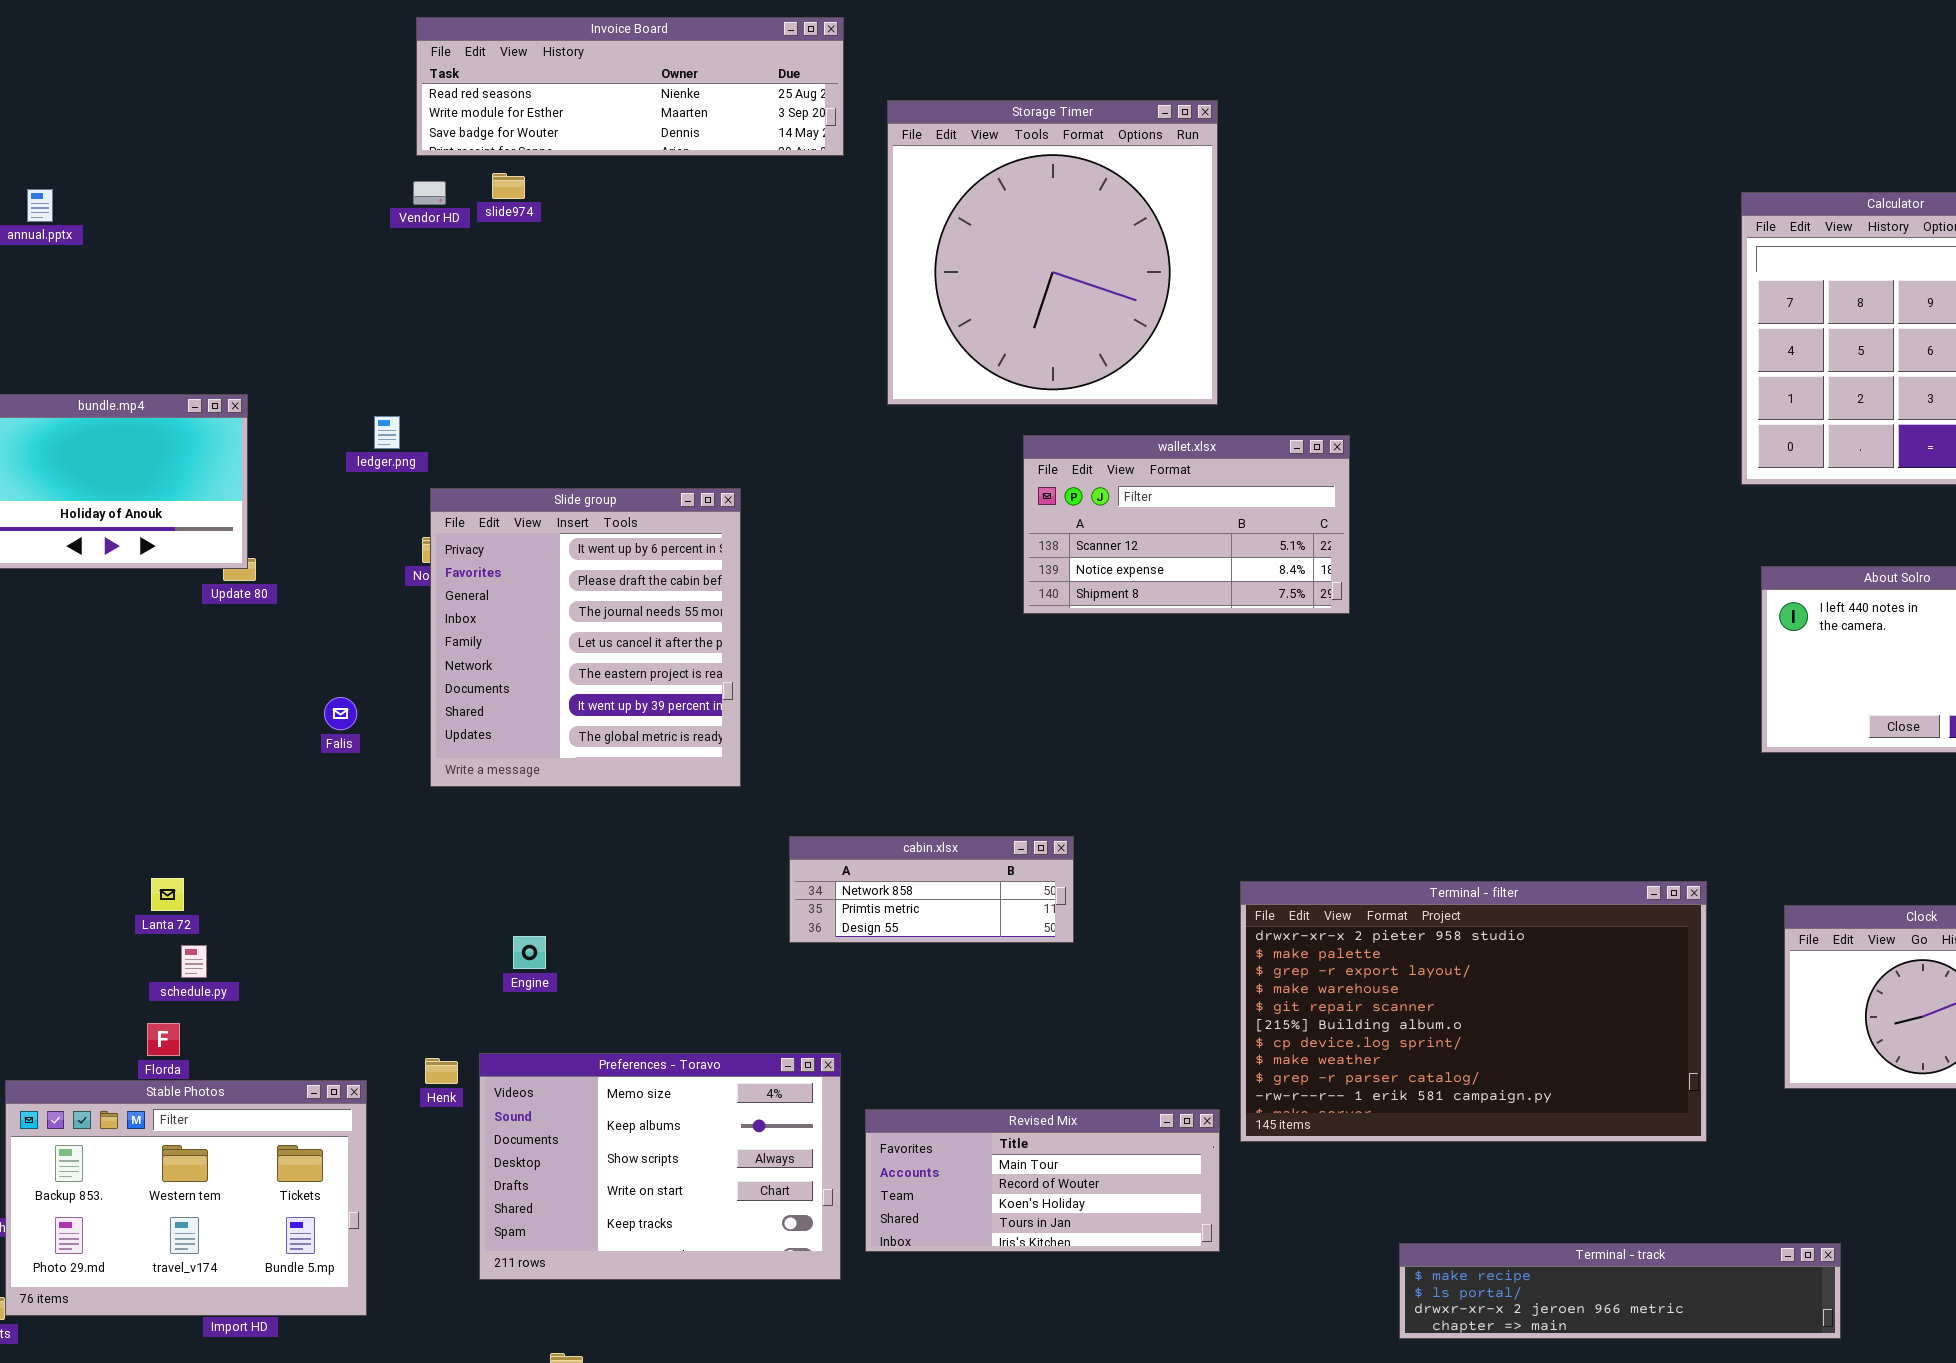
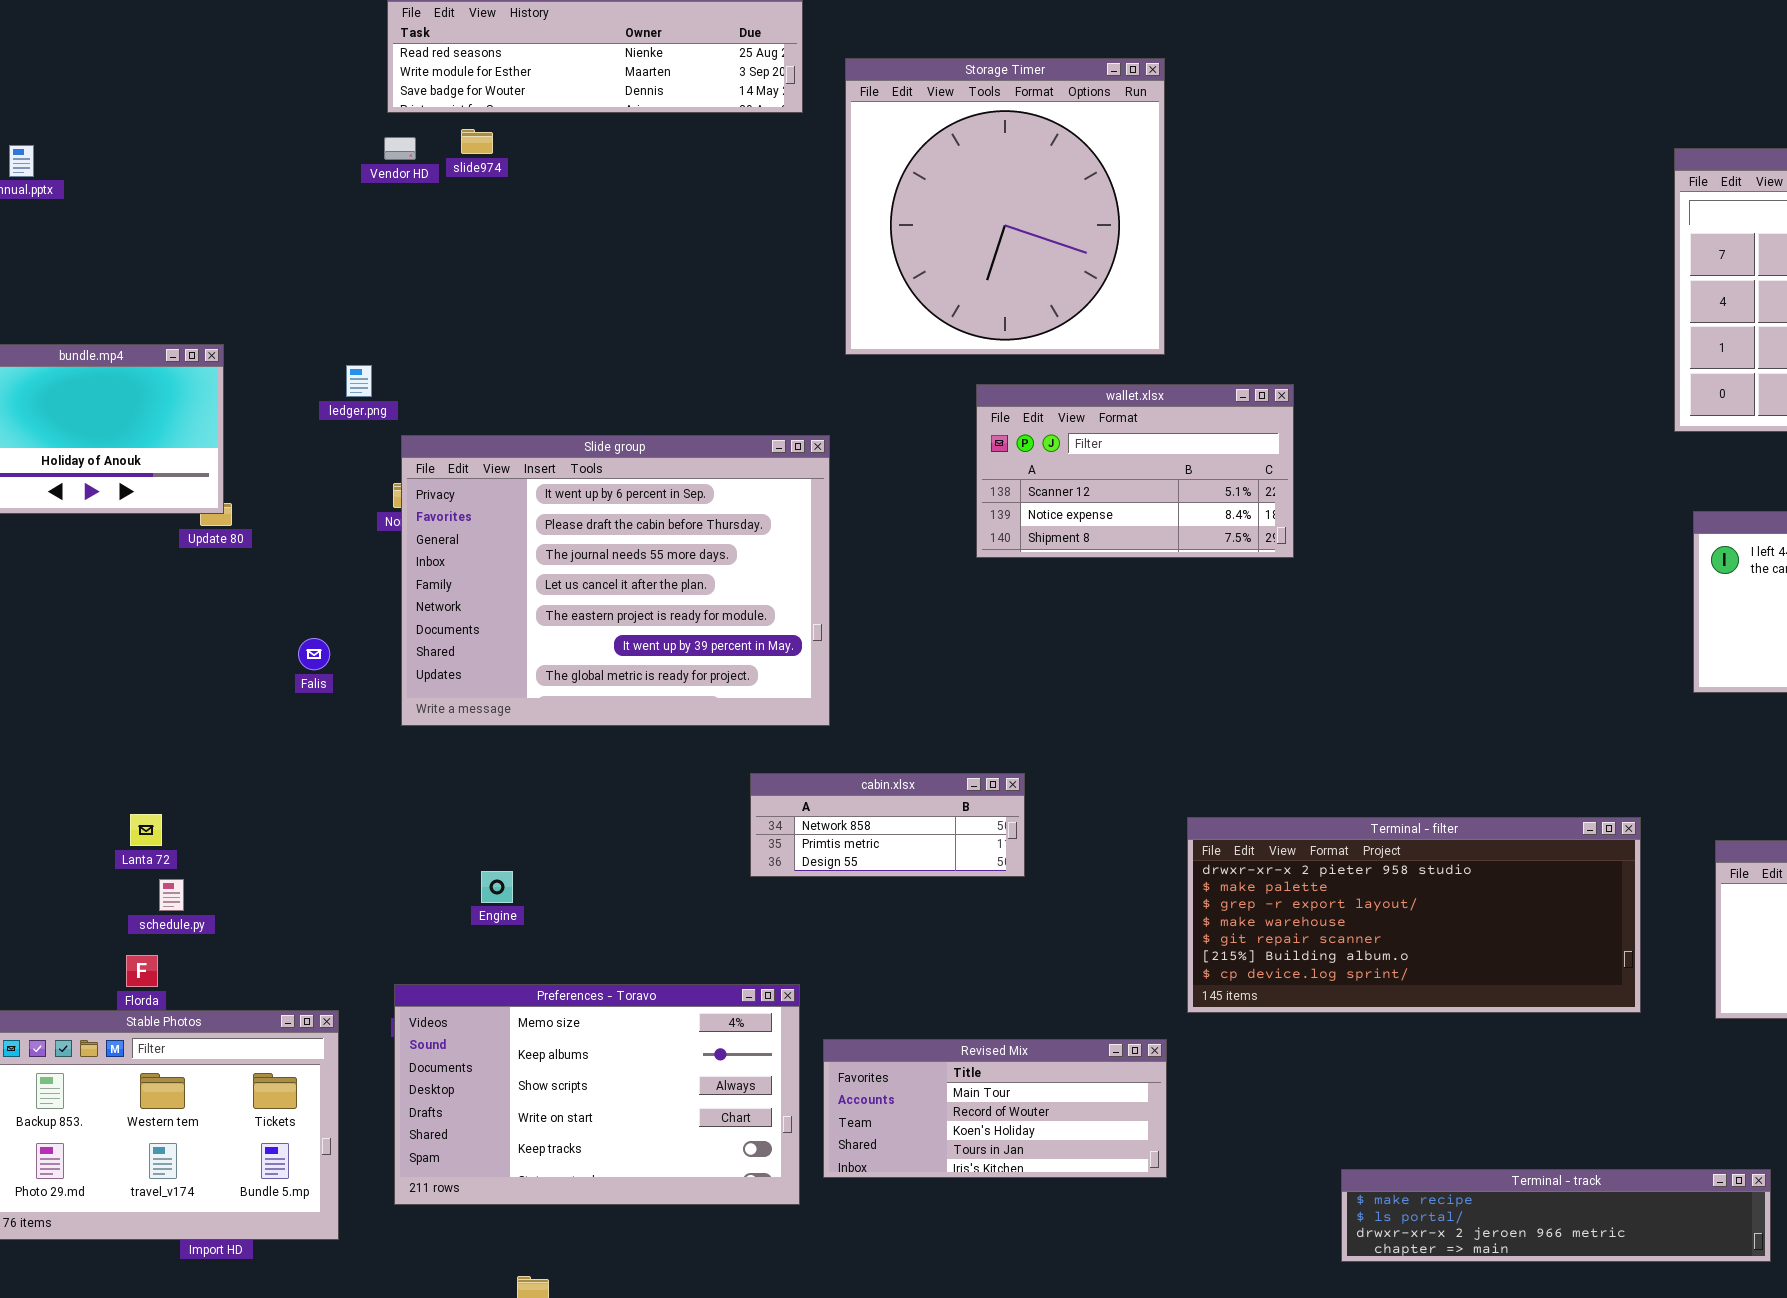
Slide group: [430,488,741,787] -> [401,435,830,726], resized
Terminal - filter: [1240,881,1707,1142] -> [1187,817,1641,1013], resized
Preferences - Toravo: [479,1053,841,1280] -> [394,984,800,1205], resized

